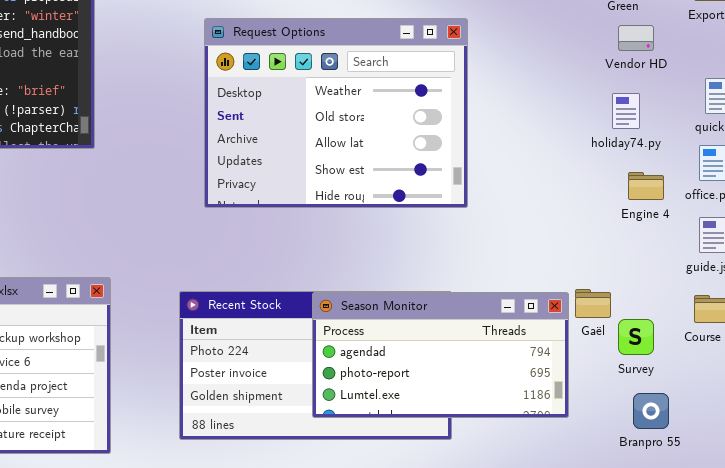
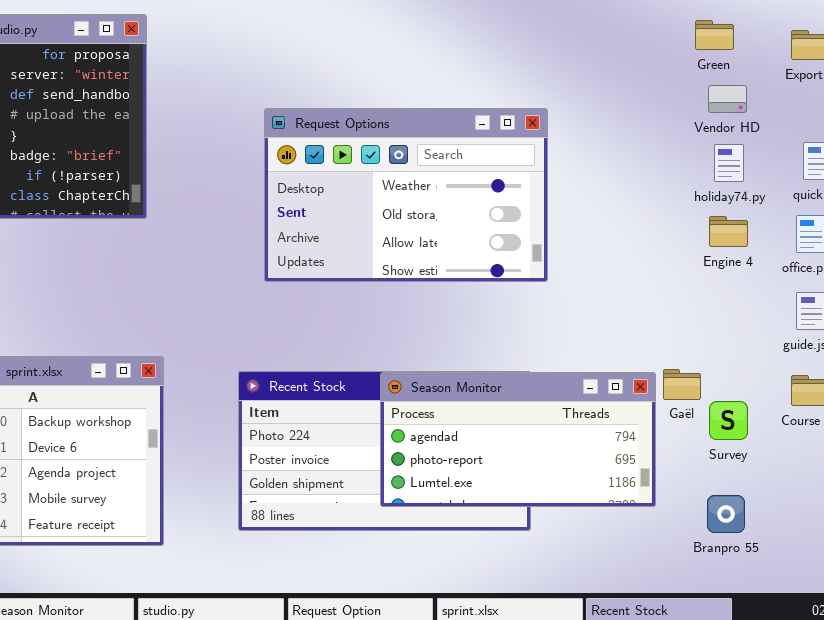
Request Options: [204,18,468,208] -> [264,108,548,282], resized
holiday74.py: [612,93,640,129] -> [714,144,744,182], moved
Engine 4: [628,172,664,200] -> [709,216,748,247], moved
Branpro 55: [633,393,669,429] -> [707,495,745,533], moved

